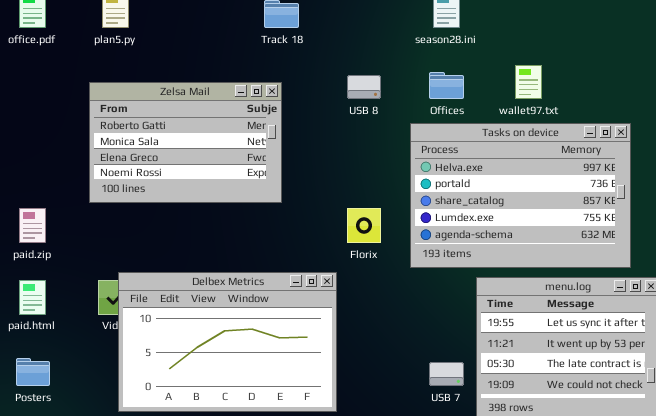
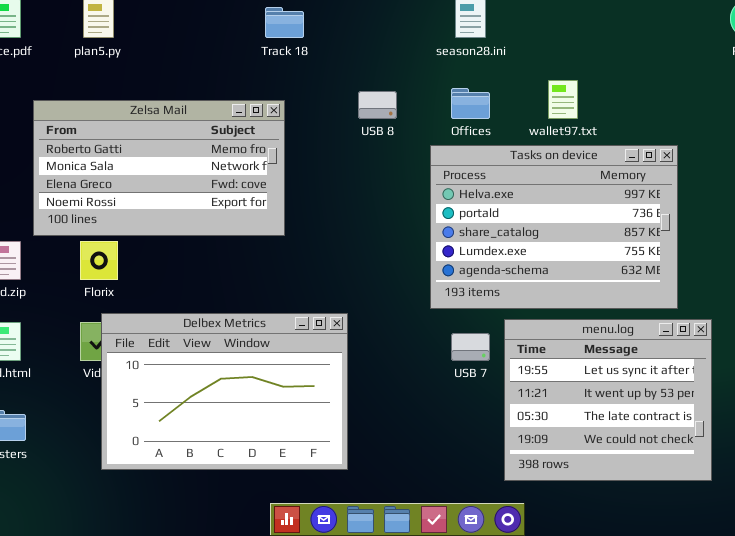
Zelsa Mail: [89,82,282,203] -> [33,100,285,236], resized
Florix: [347,208,381,243] -> [80,241,118,280], moved
USB 7: [429,362,464,386] -> [451,333,490,361], moved

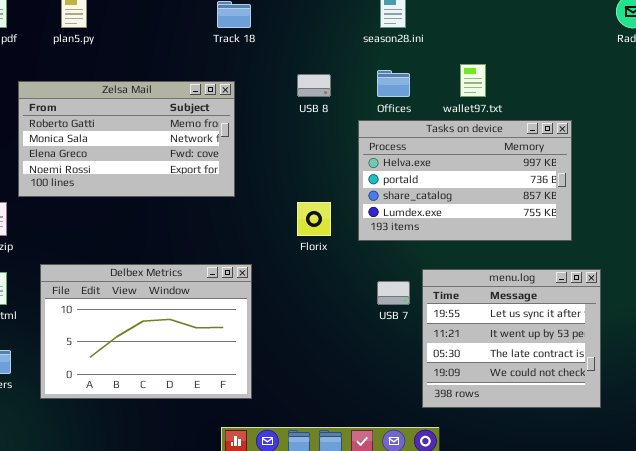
Tasks on device: [430,145,678,309] -> [358,120,572,241], resized
Florix: [80,241,118,280] -> [297,202,331,236], moved
Delbex Metrics: [101,313,348,470] -> [40,264,252,399], moved

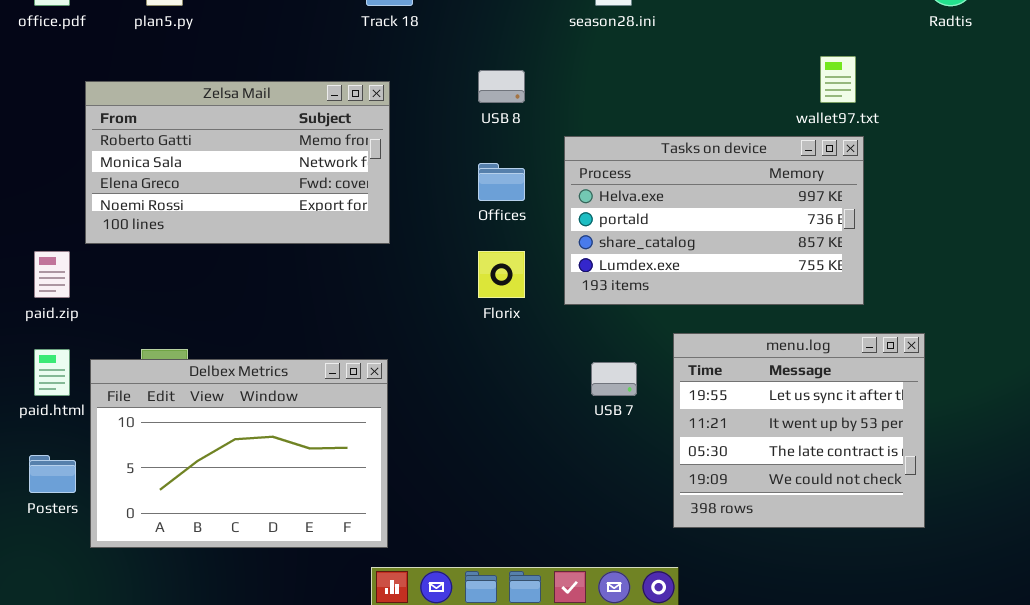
wallet97.txt: [460,64,486,97] -> [820,56,856,103], moved
Offices: [377,70,410,97] -> [478,163,525,201], moved
Delbex Metrics: [40,264,252,399] -> [90,359,388,548], moved
menu.log: [422,269,601,408] -> [673,333,925,528], moved

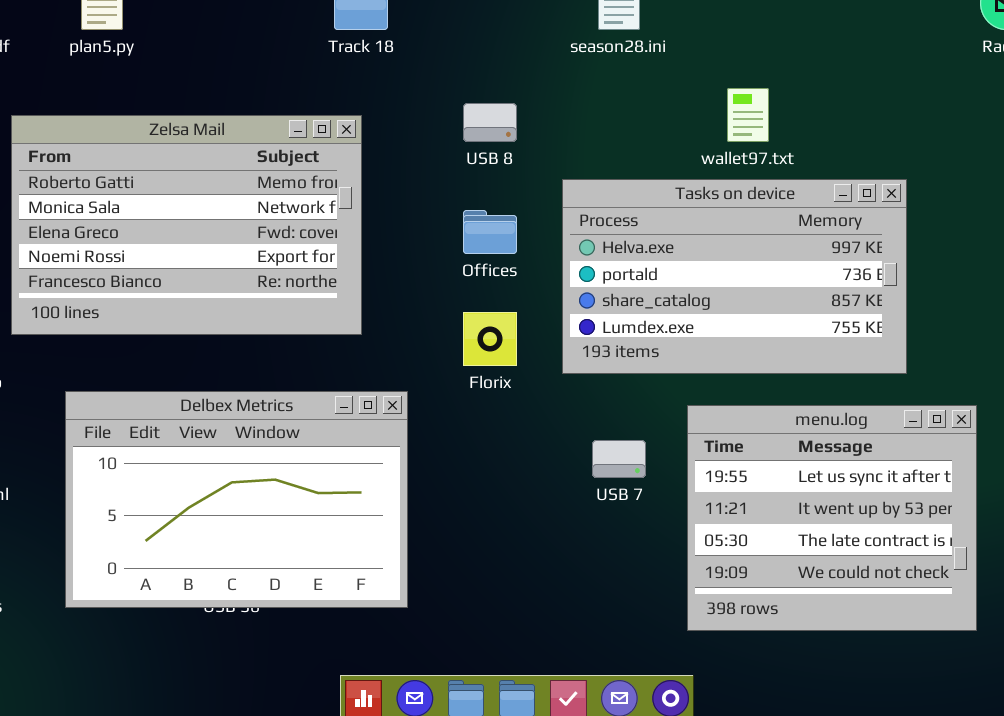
wallet97.txt: [820,56,856,103] -> [727,88,769,142], moved
Zelsa Mail: [85,81,390,244] -> [11,115,362,335], resized
Delbex Metrics: [90,359,388,548] -> [65,391,408,608], moved

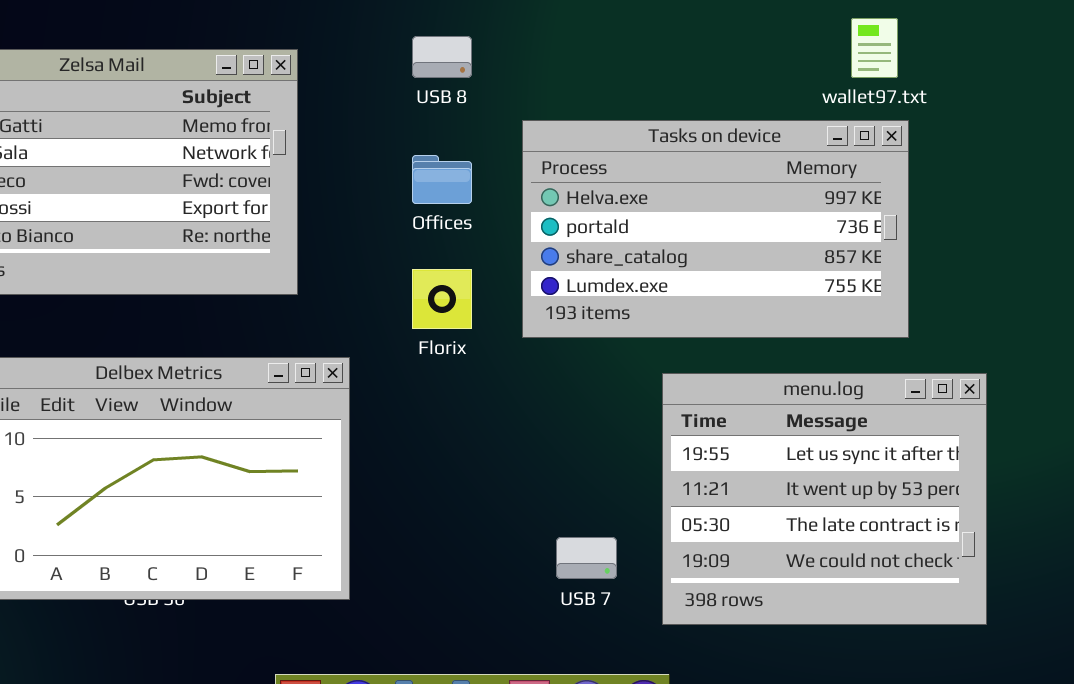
wallet97.txt: [727,88,769,142] -> [851,18,898,78], moved
USB 7: [592,440,646,478] -> [556,537,617,579], moved

